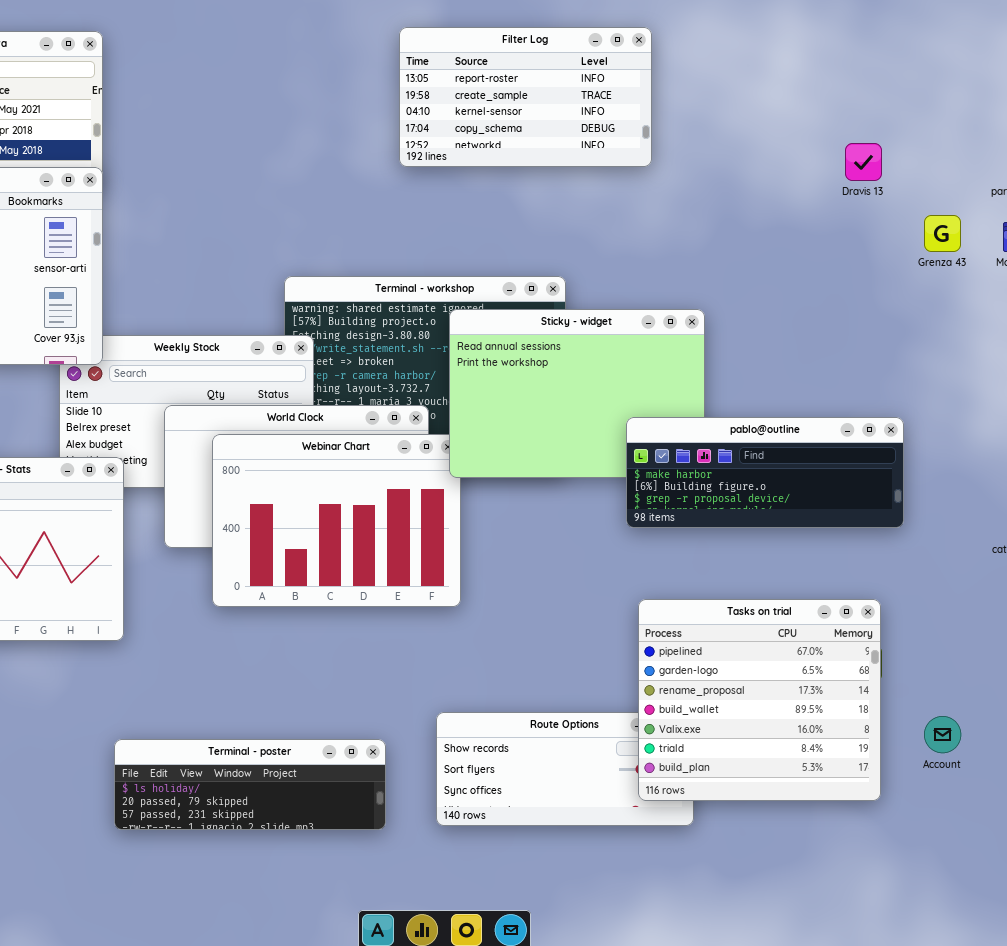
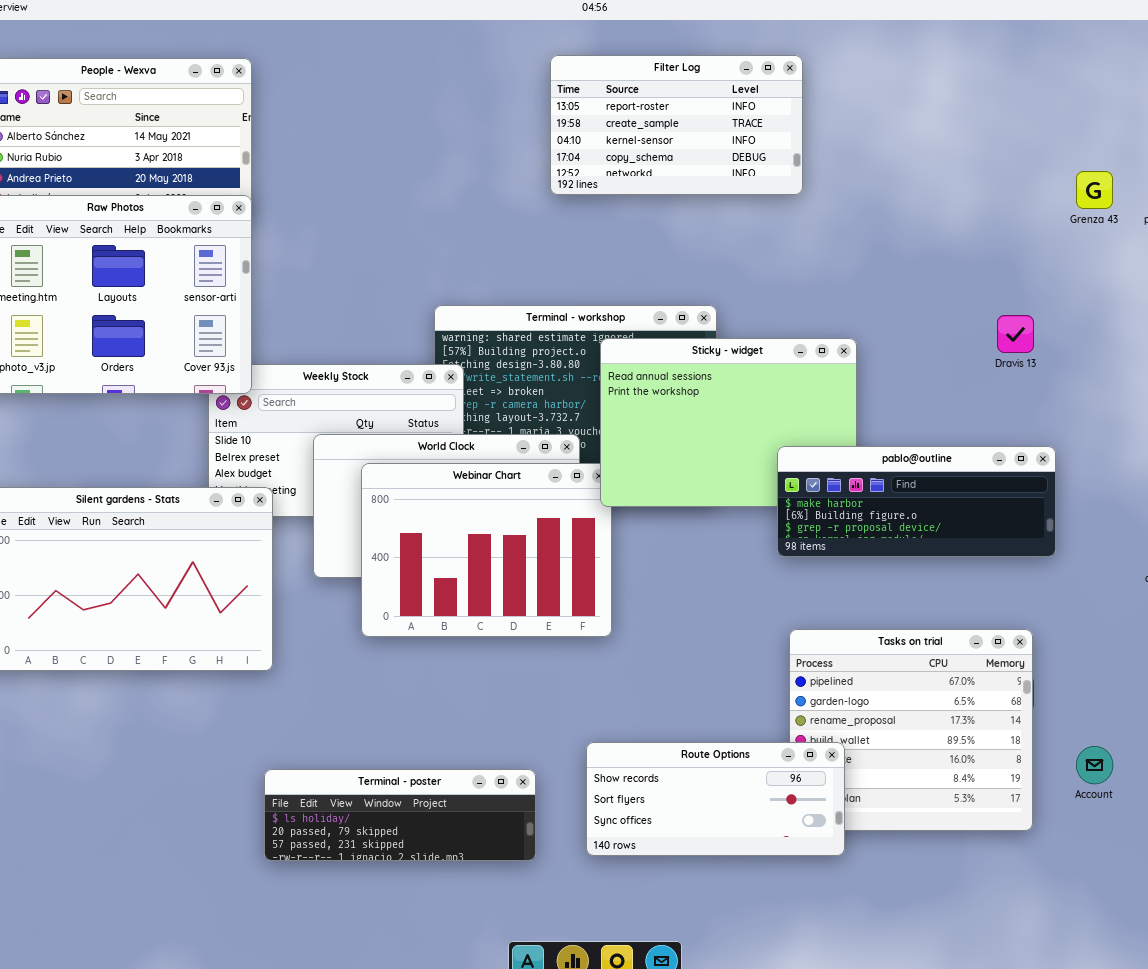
Dravis 13: [845,143,882,181] -> [997,315,1034,353], moved
Grenza 43: [924,215,961,252] -> [1076,171,1113,209], moved
Route Options: [436,712,694,826] -> [586,742,845,856], raised

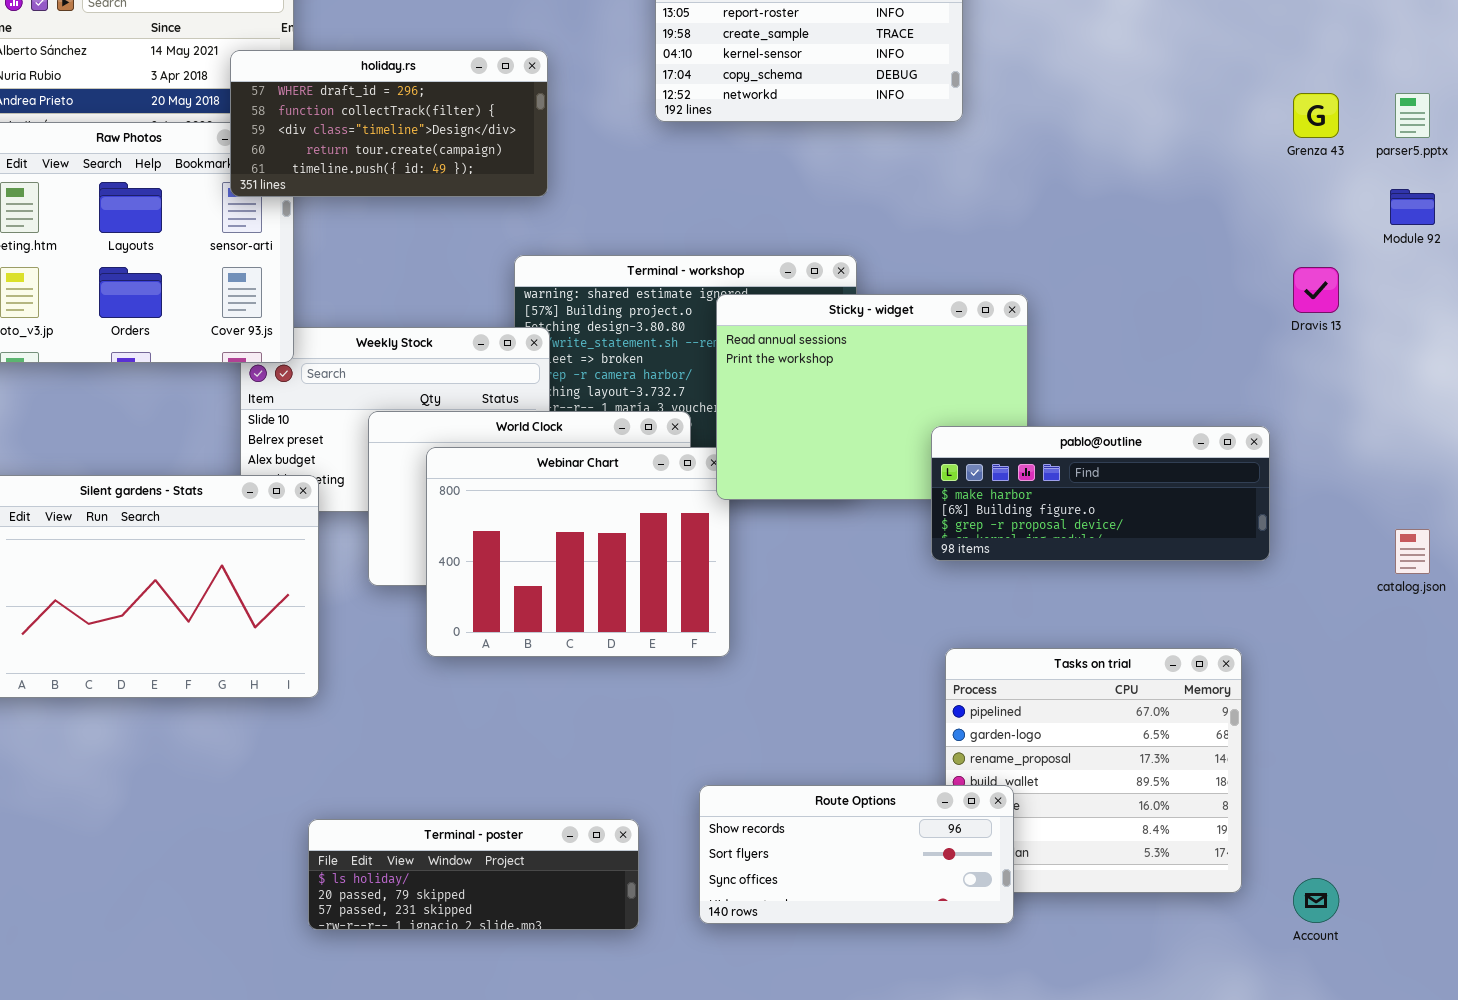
holiday.rs: none -> [230,50,548,197], opened
Dravis 13: [997,315,1034,353] -> [1293,267,1339,313], moved
Account: [1076,746,1113,784] -> [1293,878,1339,923], moved

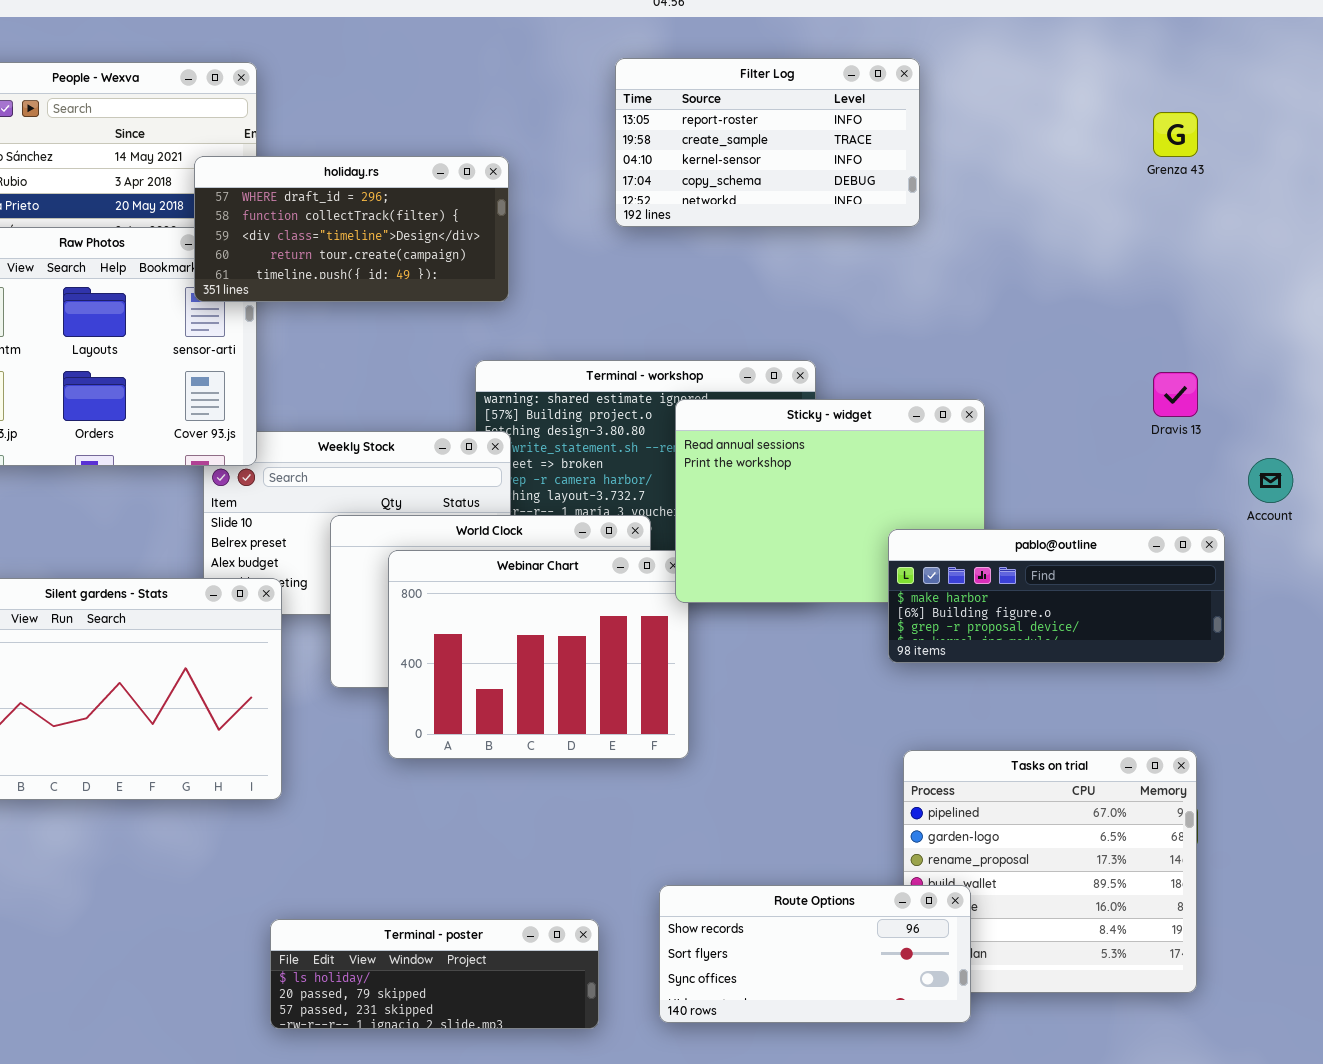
Grenza 43: [1293,93,1339,138] -> [1153,112,1198,157], moved
Dravis 13: [1293,267,1339,313] -> [1153,372,1198,417], moved
Account: [1293,878,1339,923] -> [1248,458,1293,503], moved

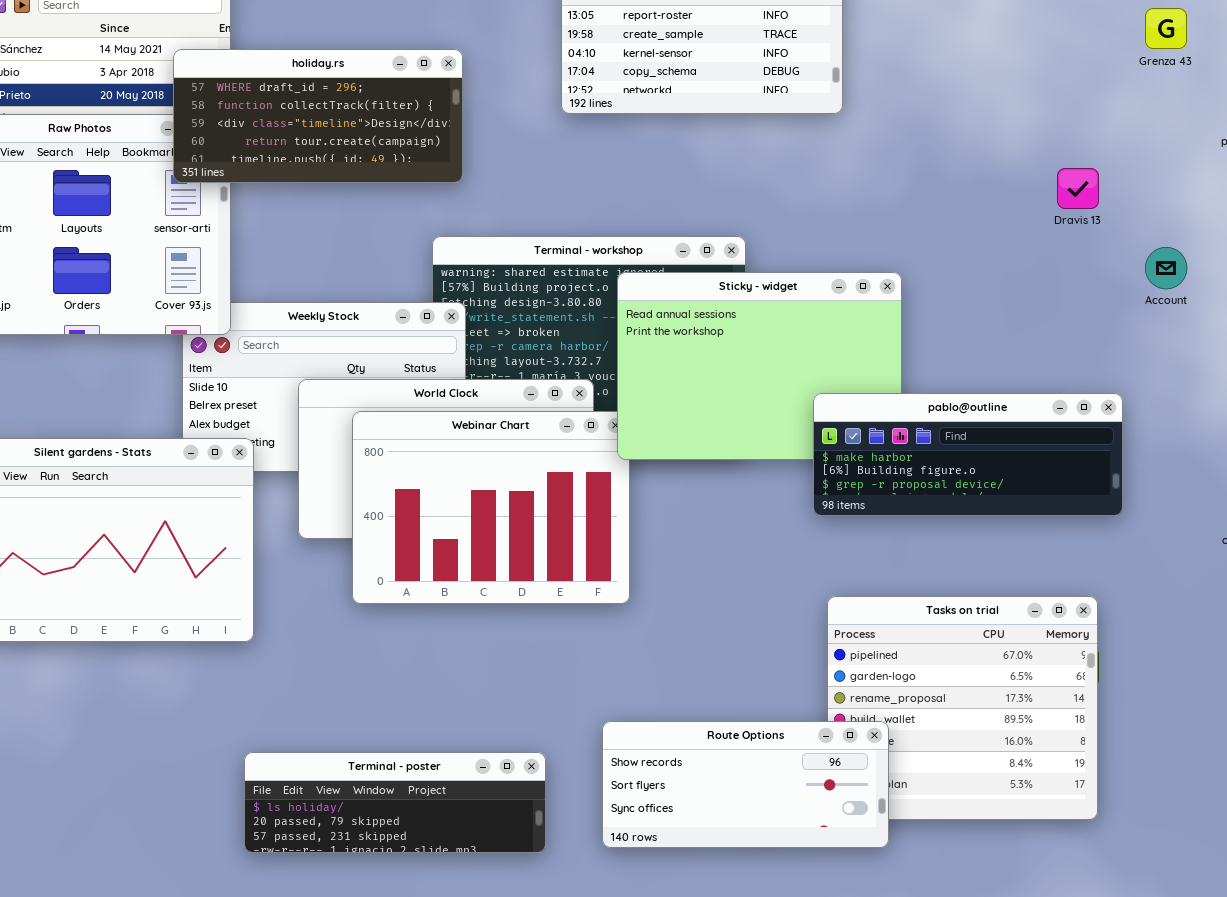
Grenza 43: [1153,112,1198,157] -> [1145,8,1187,49], moved
Dravis 13: [1153,372,1198,417] -> [1057,168,1099,209], moved
Account: [1248,458,1293,503] -> [1145,247,1187,289], moved

